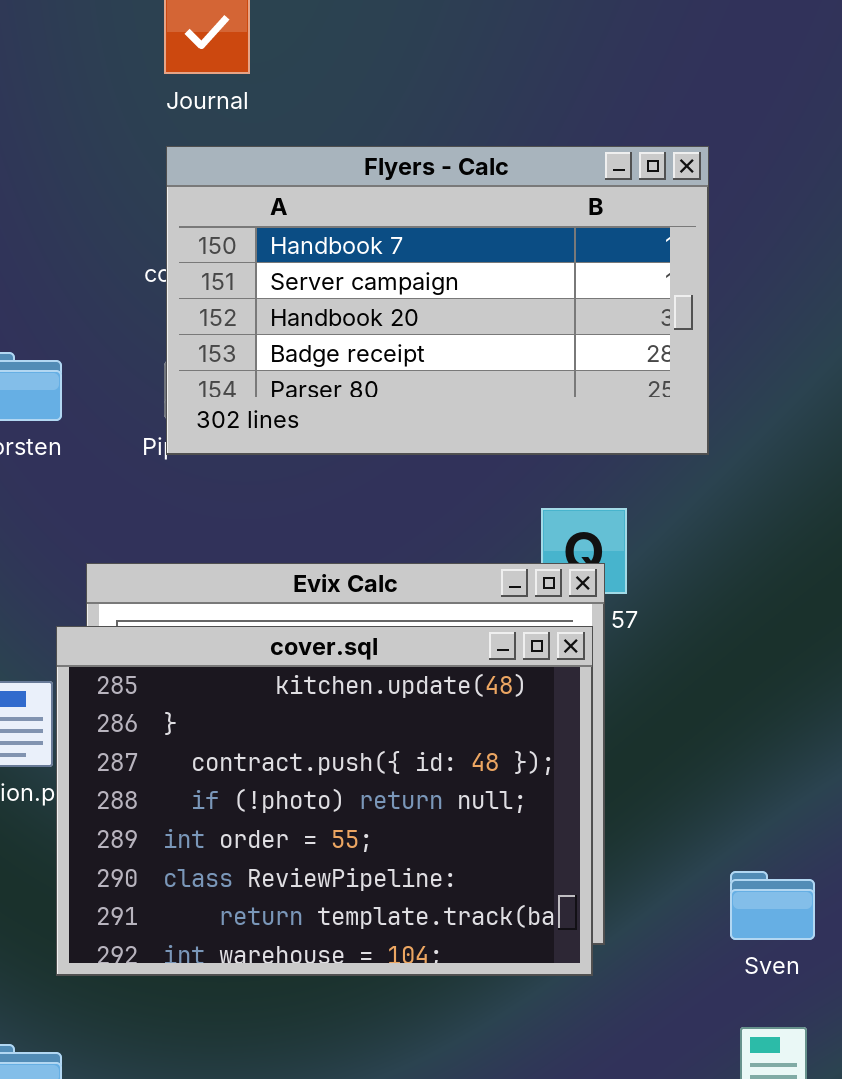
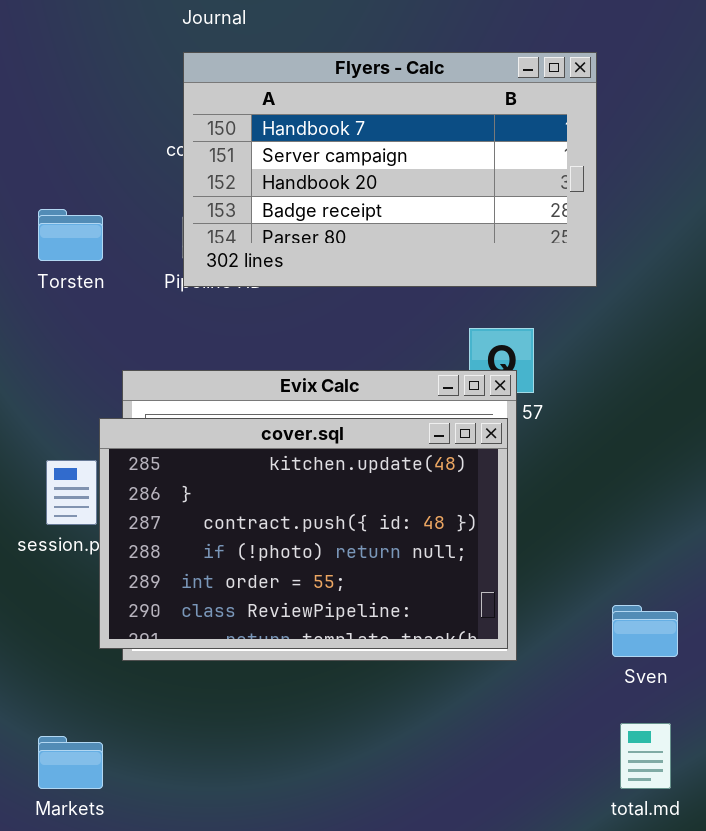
cover.sql: [56,626,593,976] -> [99,418,508,649], resized

